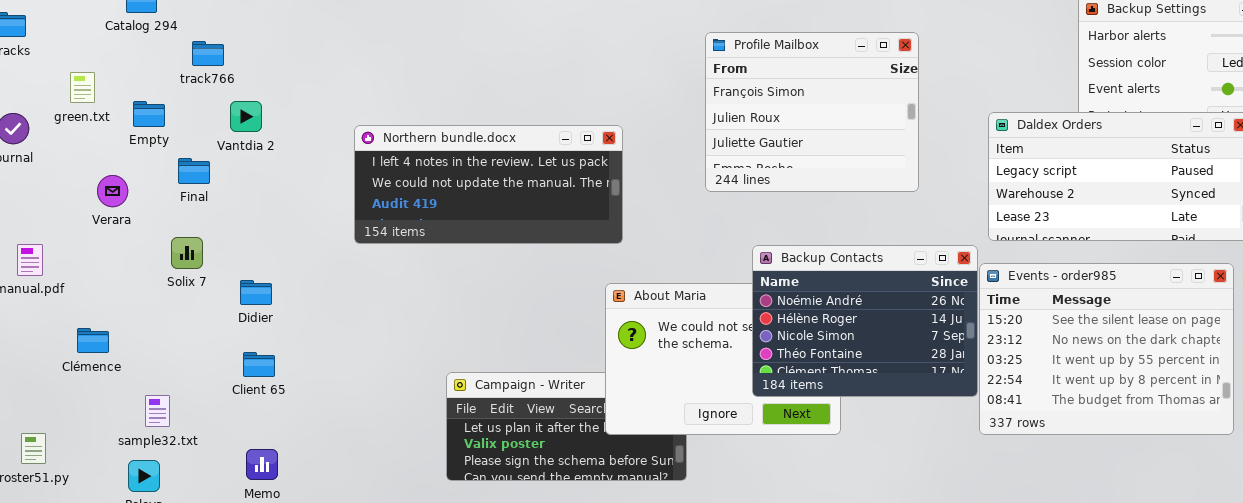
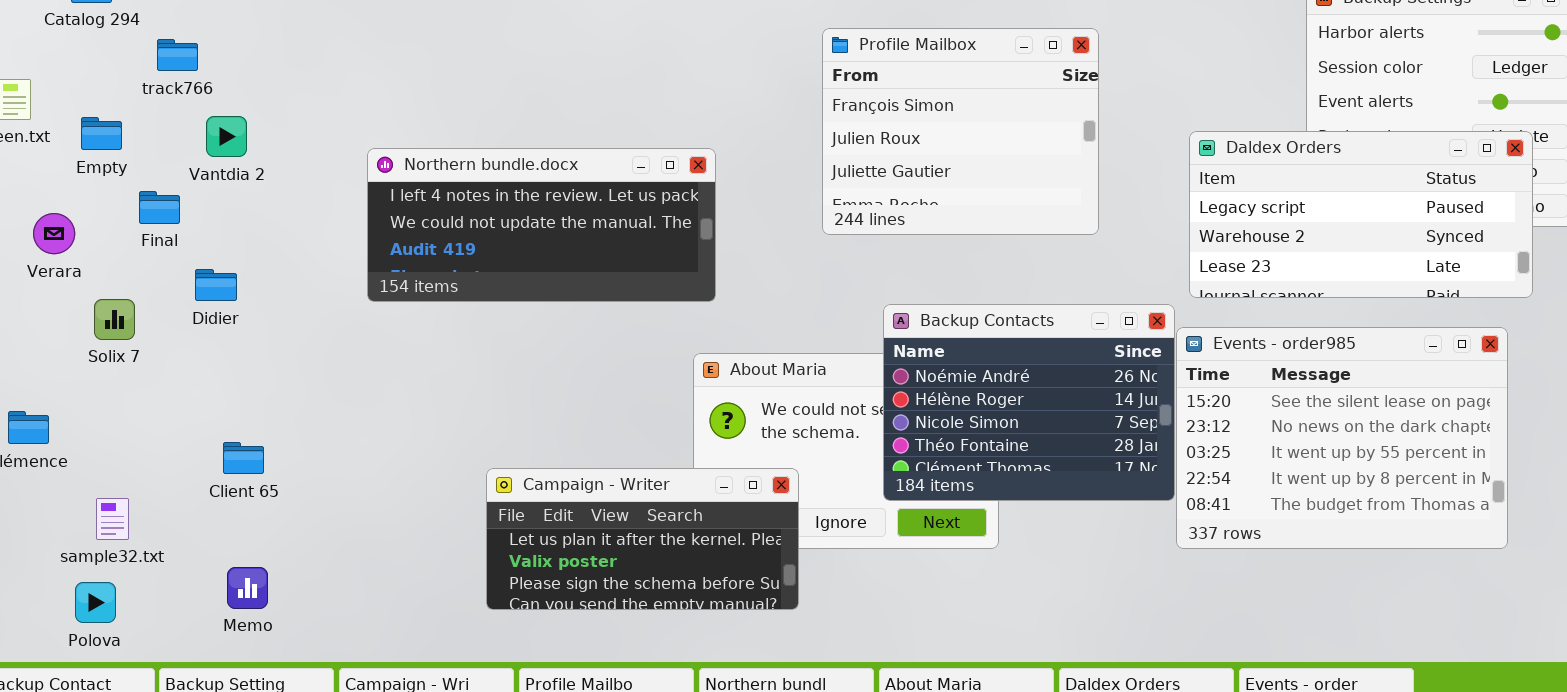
Solix 7: [171,237,203,269] -> [94,299,135,340], moved
Didier: [240,280,272,305] -> [195,269,237,301], moved
Campaign - Writer: [446,372,687,481] -> [486,468,799,610], raised

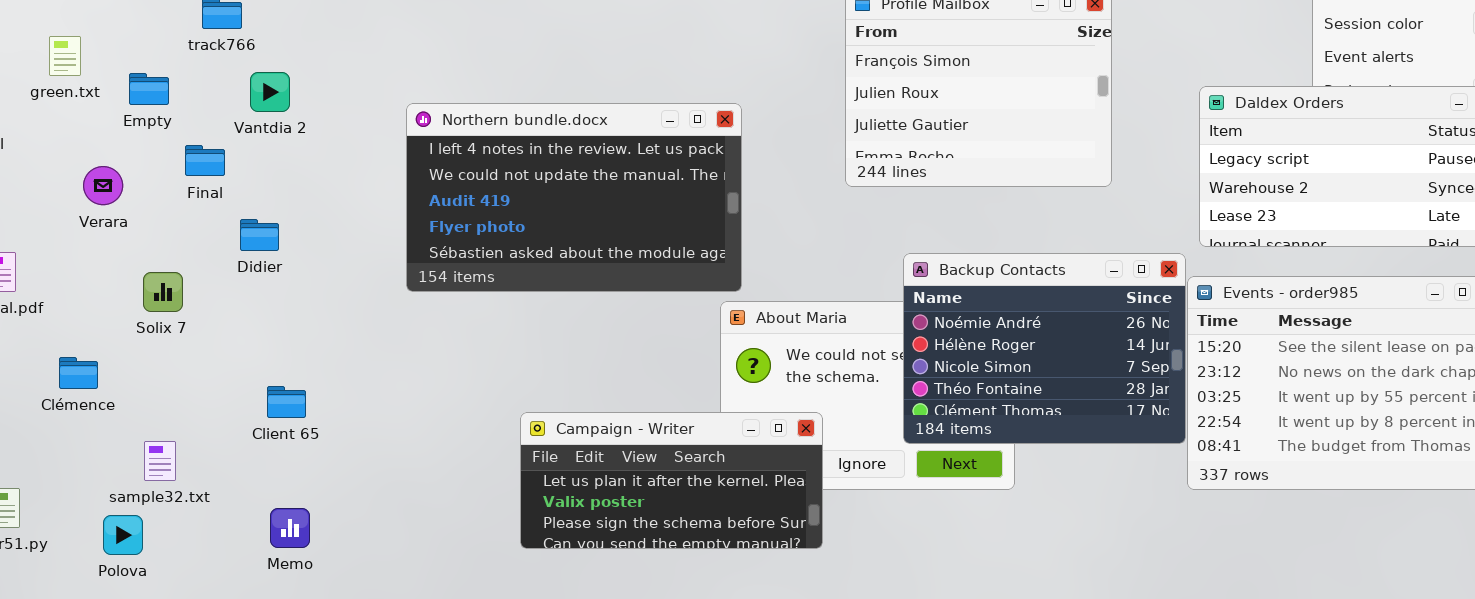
Northern bundle.docx: [367,148,716,302] -> [406,103,742,292], resized
Solix 7: [94,299,135,340] -> [143,272,183,312], moved
Polova: [75,582,116,623] -> [103,515,143,555], moved

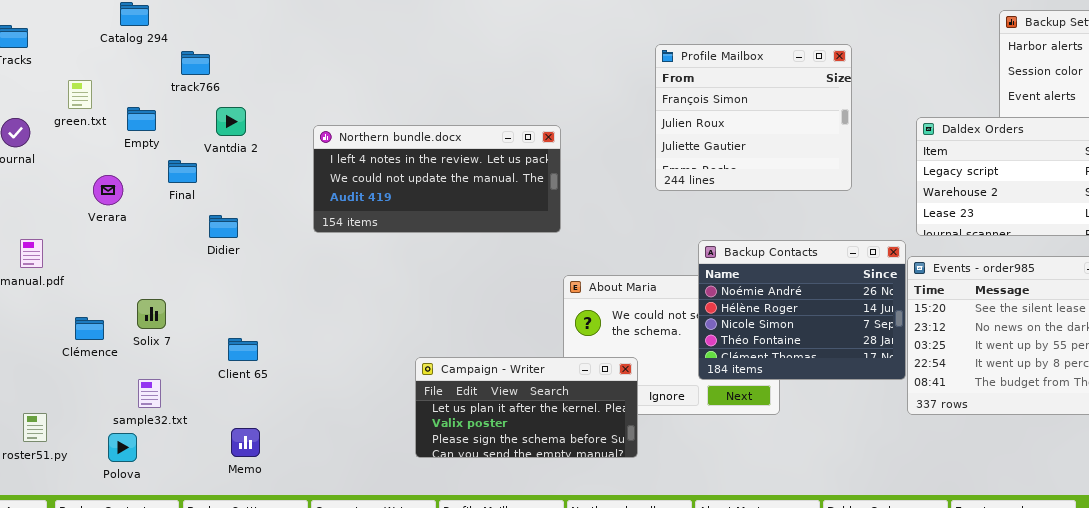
Northern bundle.docx: [406,103,742,292] -> [313,125,561,233], moved, resized
Solix 7: [143,272,183,312] -> [137,299,166,329], moved

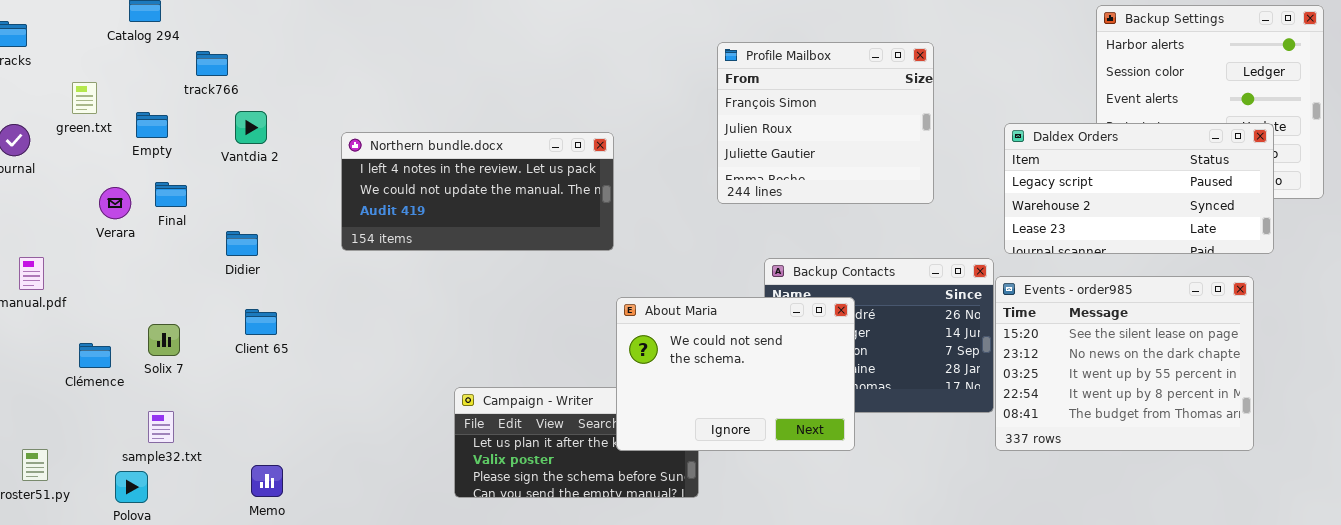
Final: [168,160,197,183] -> [155,182,187,207], moved
About Maria: [563,275,780,415] -> [616,297,855,451], raised
Client 65: [228,338,258,361] -> [245,309,277,335], moved

